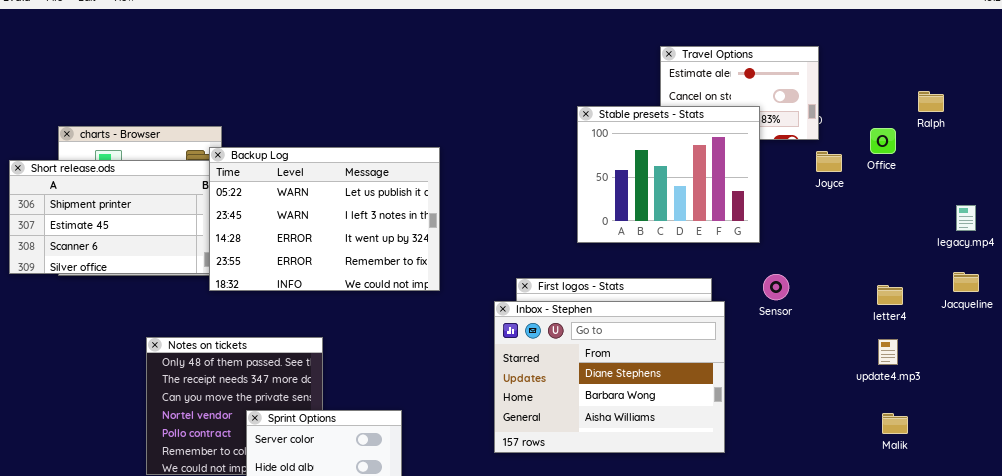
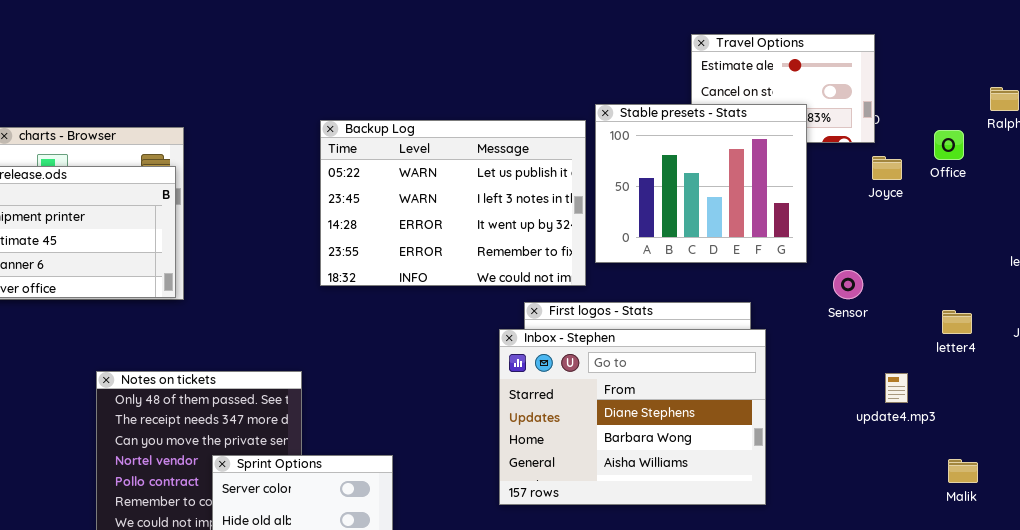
Backup Log: [209,147,440,291] -> [320,120,586,286], moved
Sensor: [763,274,789,300] -> [833,270,863,299], moved
update4.mp3: [878,339,898,365] -> [885,373,908,403], moved

